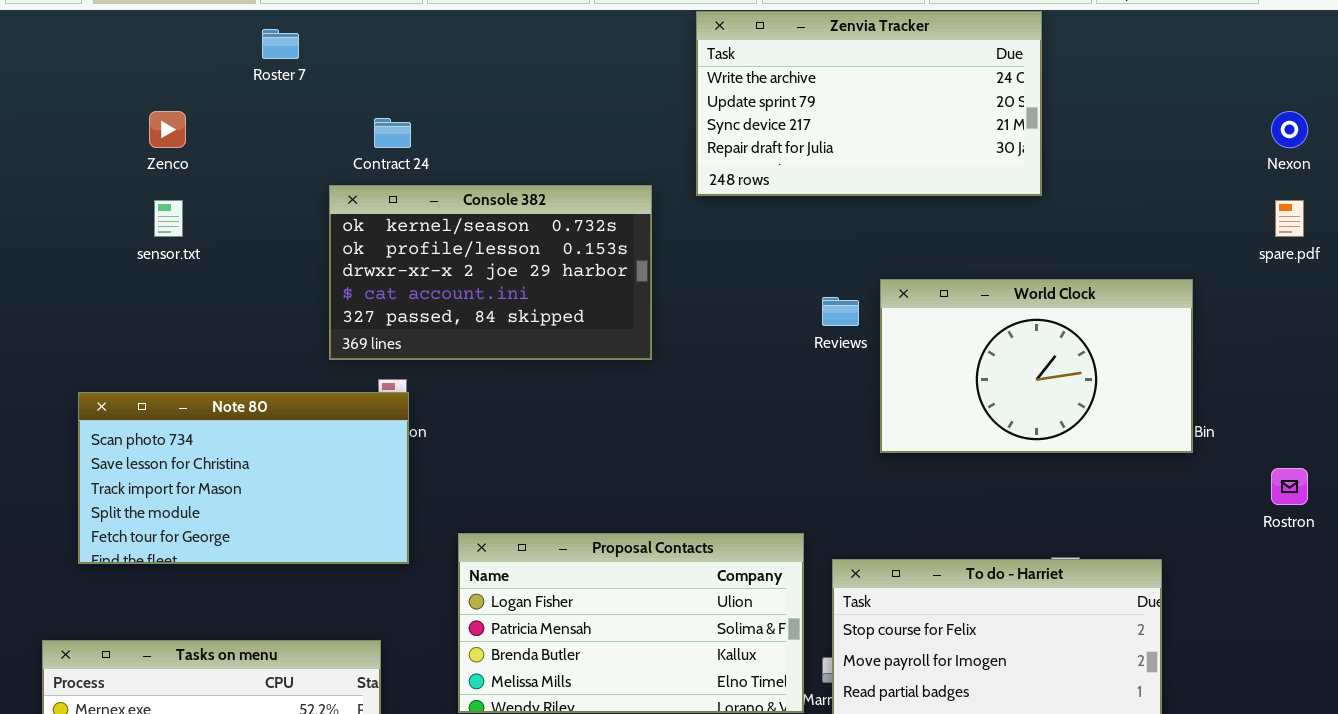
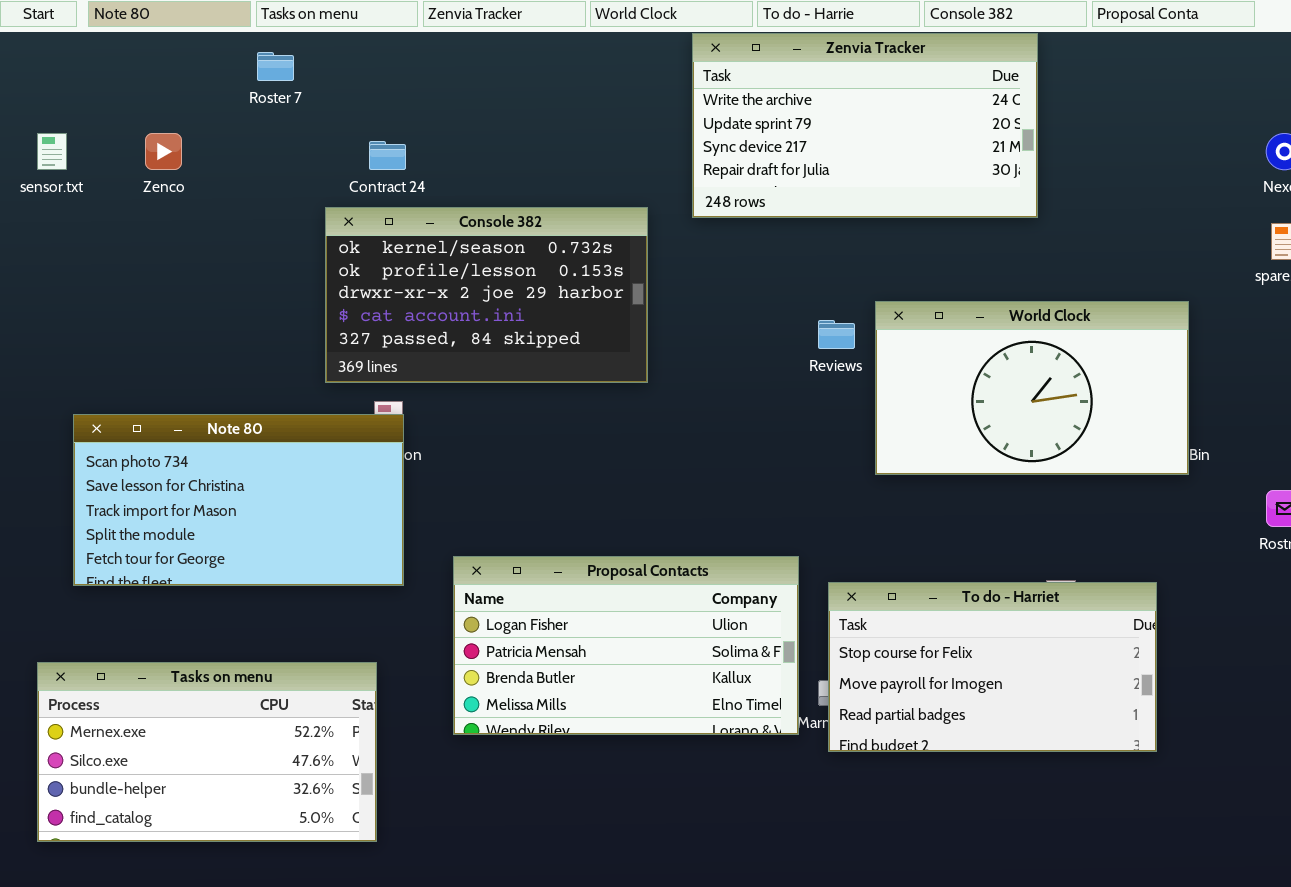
sensor.txt: [154,200,183,237] -> [37,133,67,170], moved

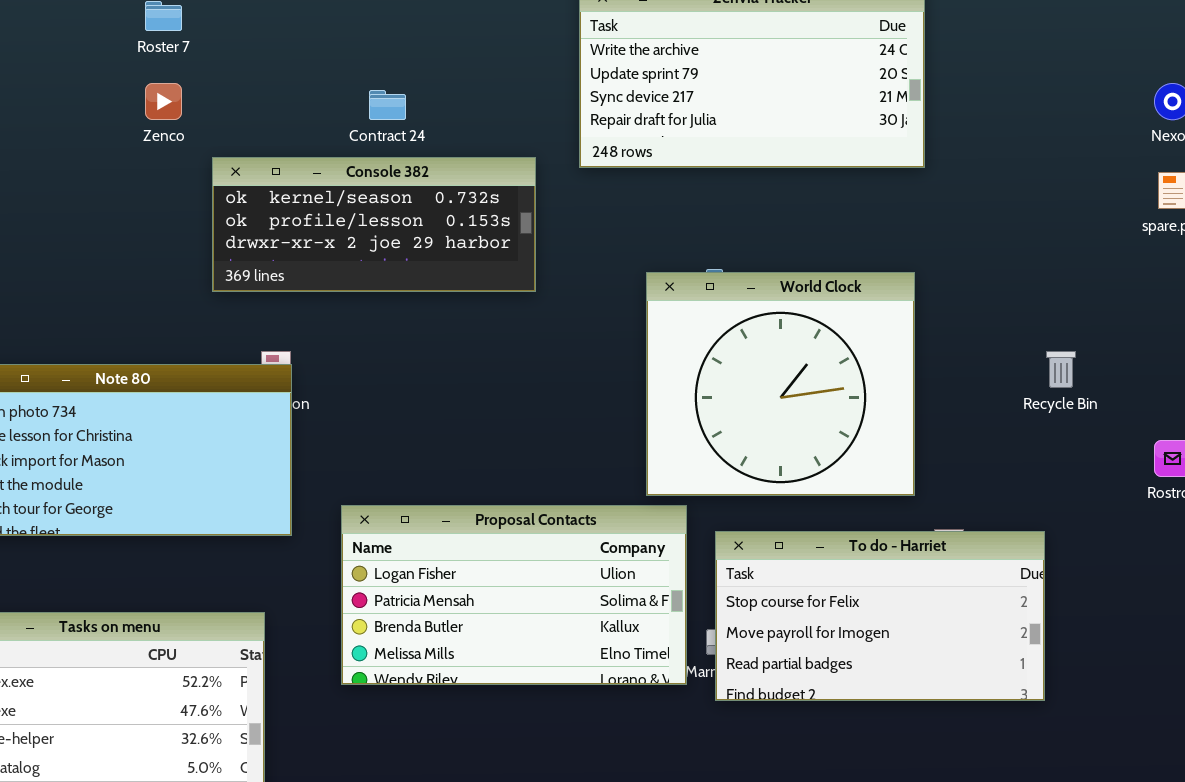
Zenco: [145,133,182,170] -> [145,83,182,120], moved
Contract 24: [369,141,406,170] -> [369,90,406,120], moved
Console 382: [325,207,648,383] -> [212,157,536,292], resized
World Clock: [875,301,1189,475] -> [646,272,915,496], moved, resized

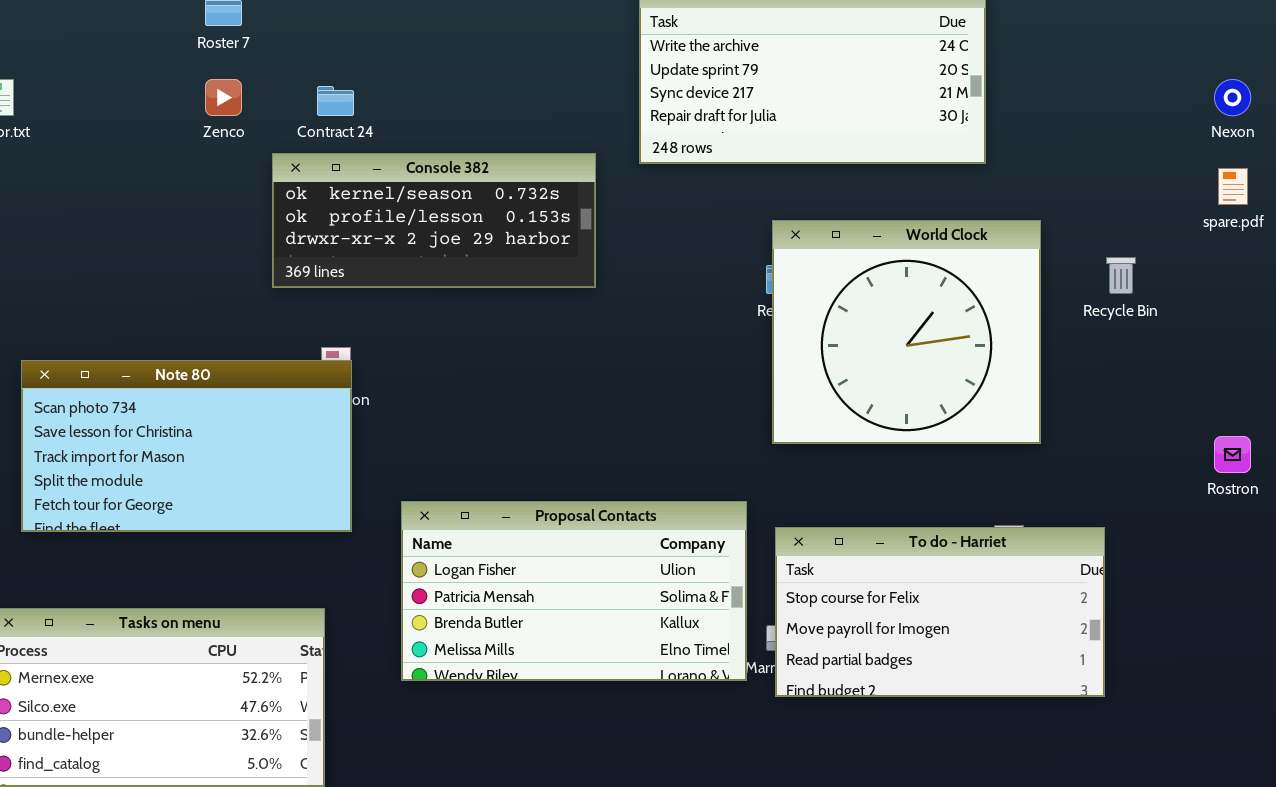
Contract 24: [369,90,406,120] -> [317,86,354,116], moved
World Clock: [646,272,915,496] -> [772,220,1041,444], moved
Recycle Bin: [1046,351,1076,388] -> [1106,257,1136,294], moved

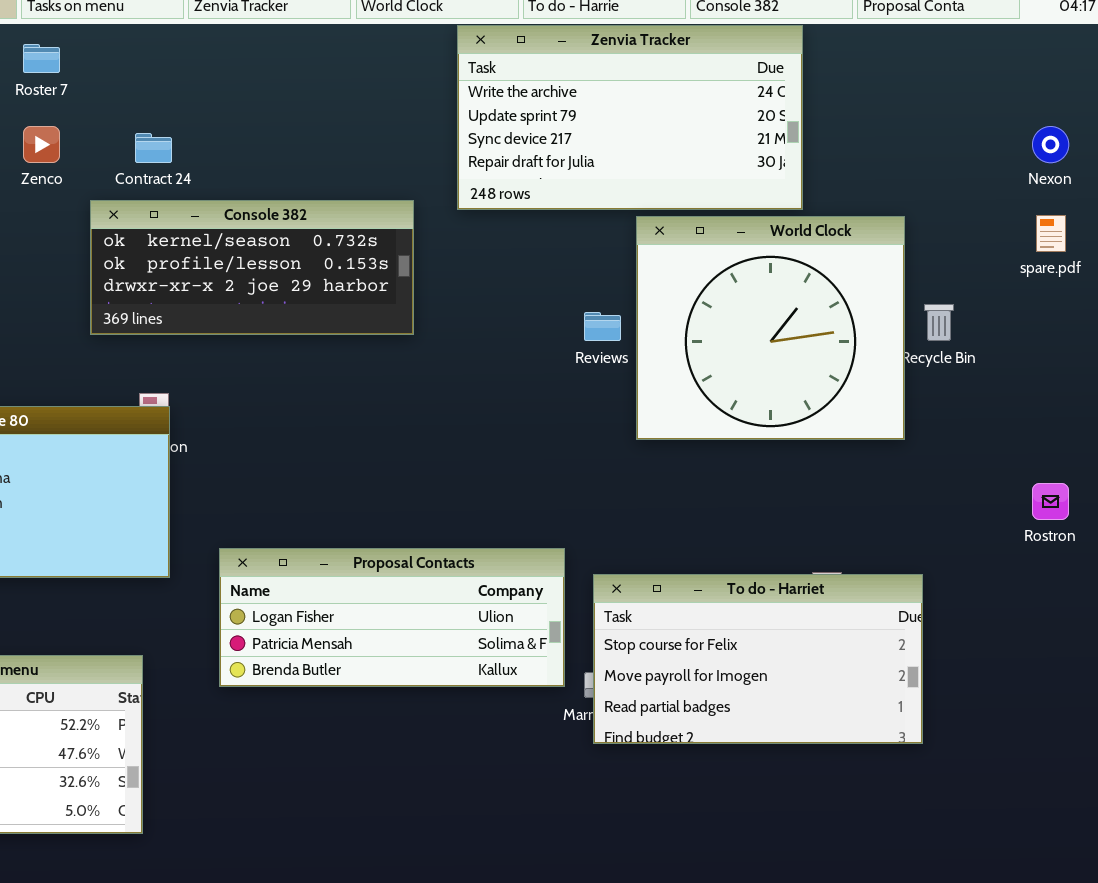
World Clock: [772,220,1041,444] -> [636,216,905,440], moved
Proposal Contacts: [401,501,747,681] -> [219,548,565,687], resized

